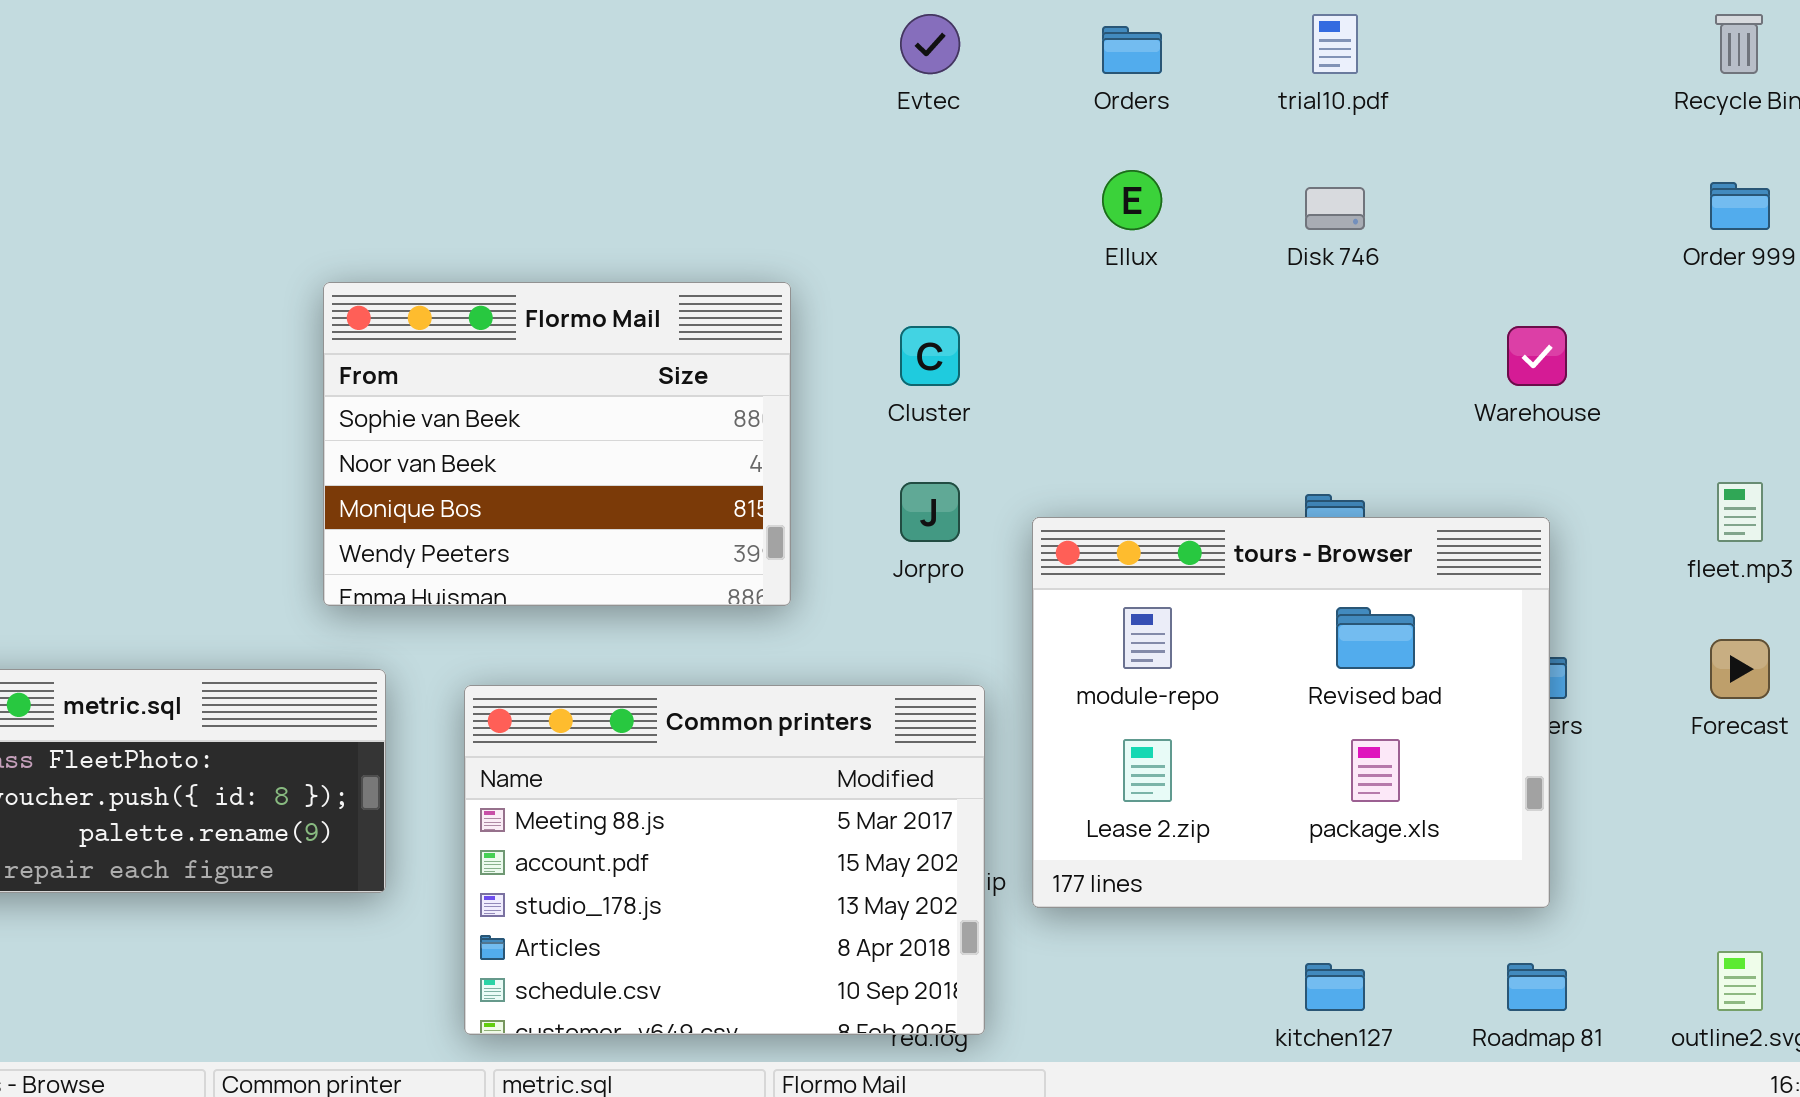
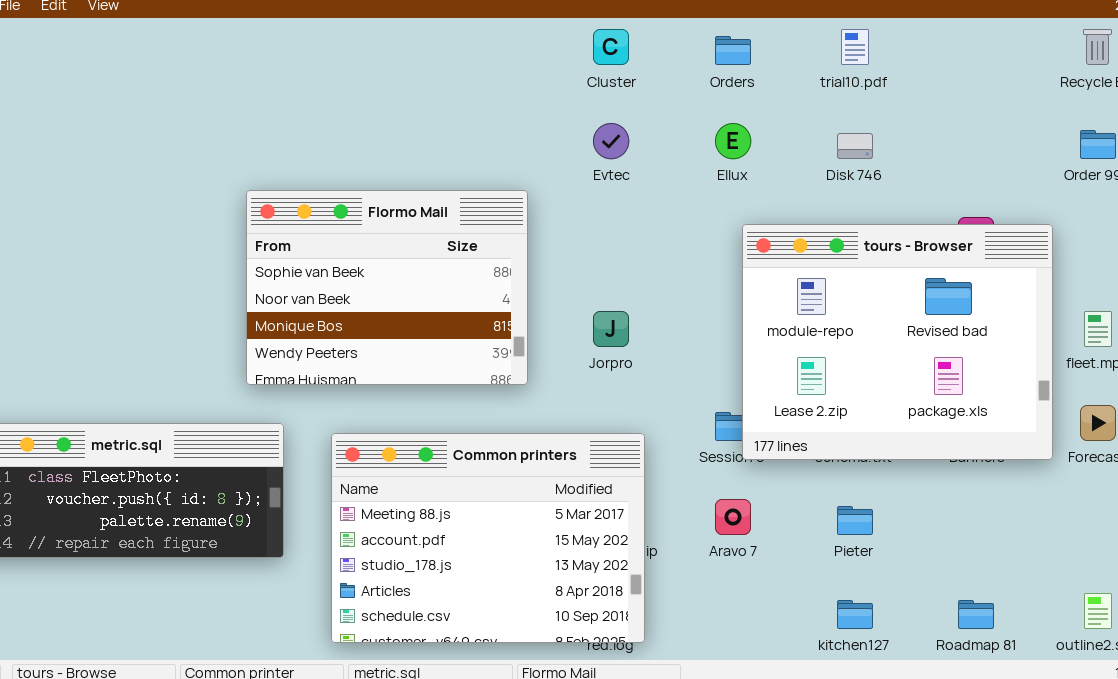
Evtec: [900,14,960,74] -> [593,123,629,159], moved
Cluster: [900,326,960,386] -> [593,29,629,65], moved
tours - Browser: [1032,517,1550,908] -> [742,224,1053,460], moved

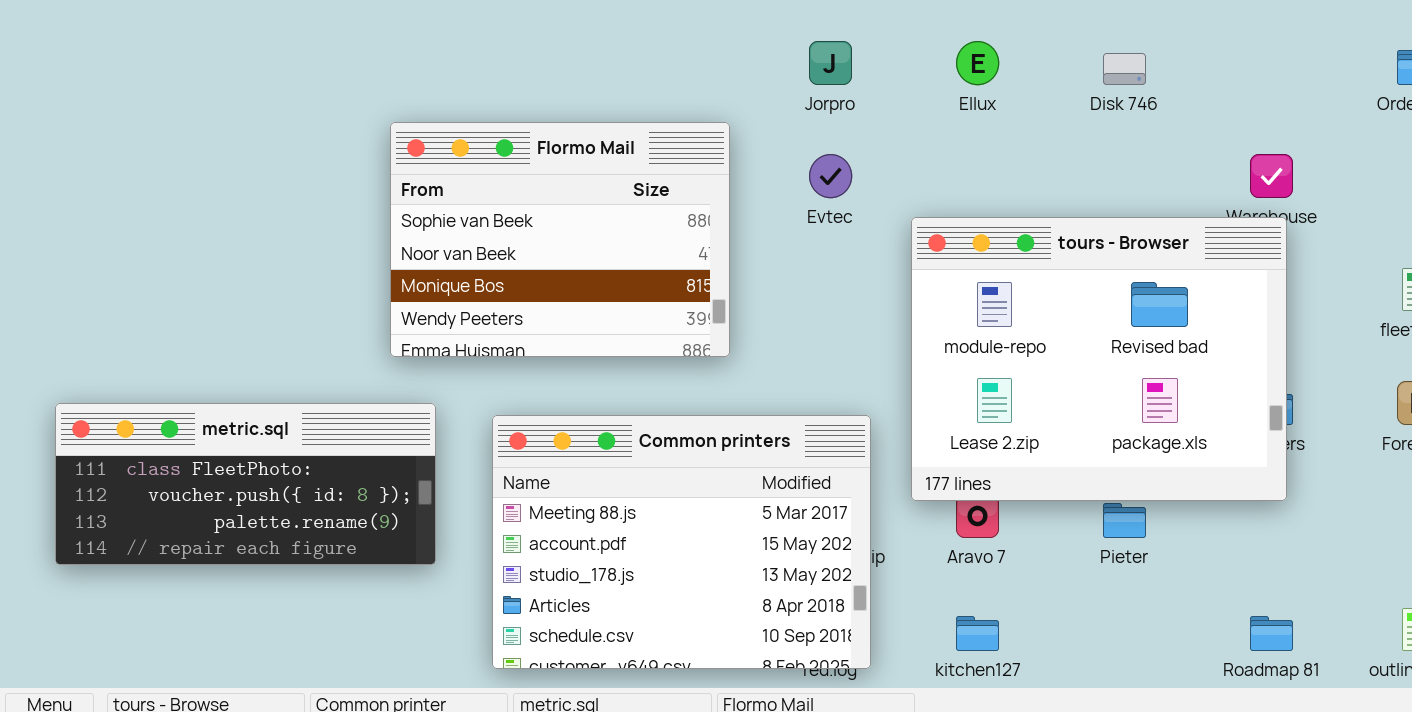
Evtec: [593,123,629,159] -> [809,154,852,198], moved
tours - Browser: [742,224,1053,460] -> [911,217,1287,501], moved
Jorpro: [593,311,629,347] -> [809,41,852,85], moved
kitchen127: [837,600,873,629] -> [956,616,999,651], moved

